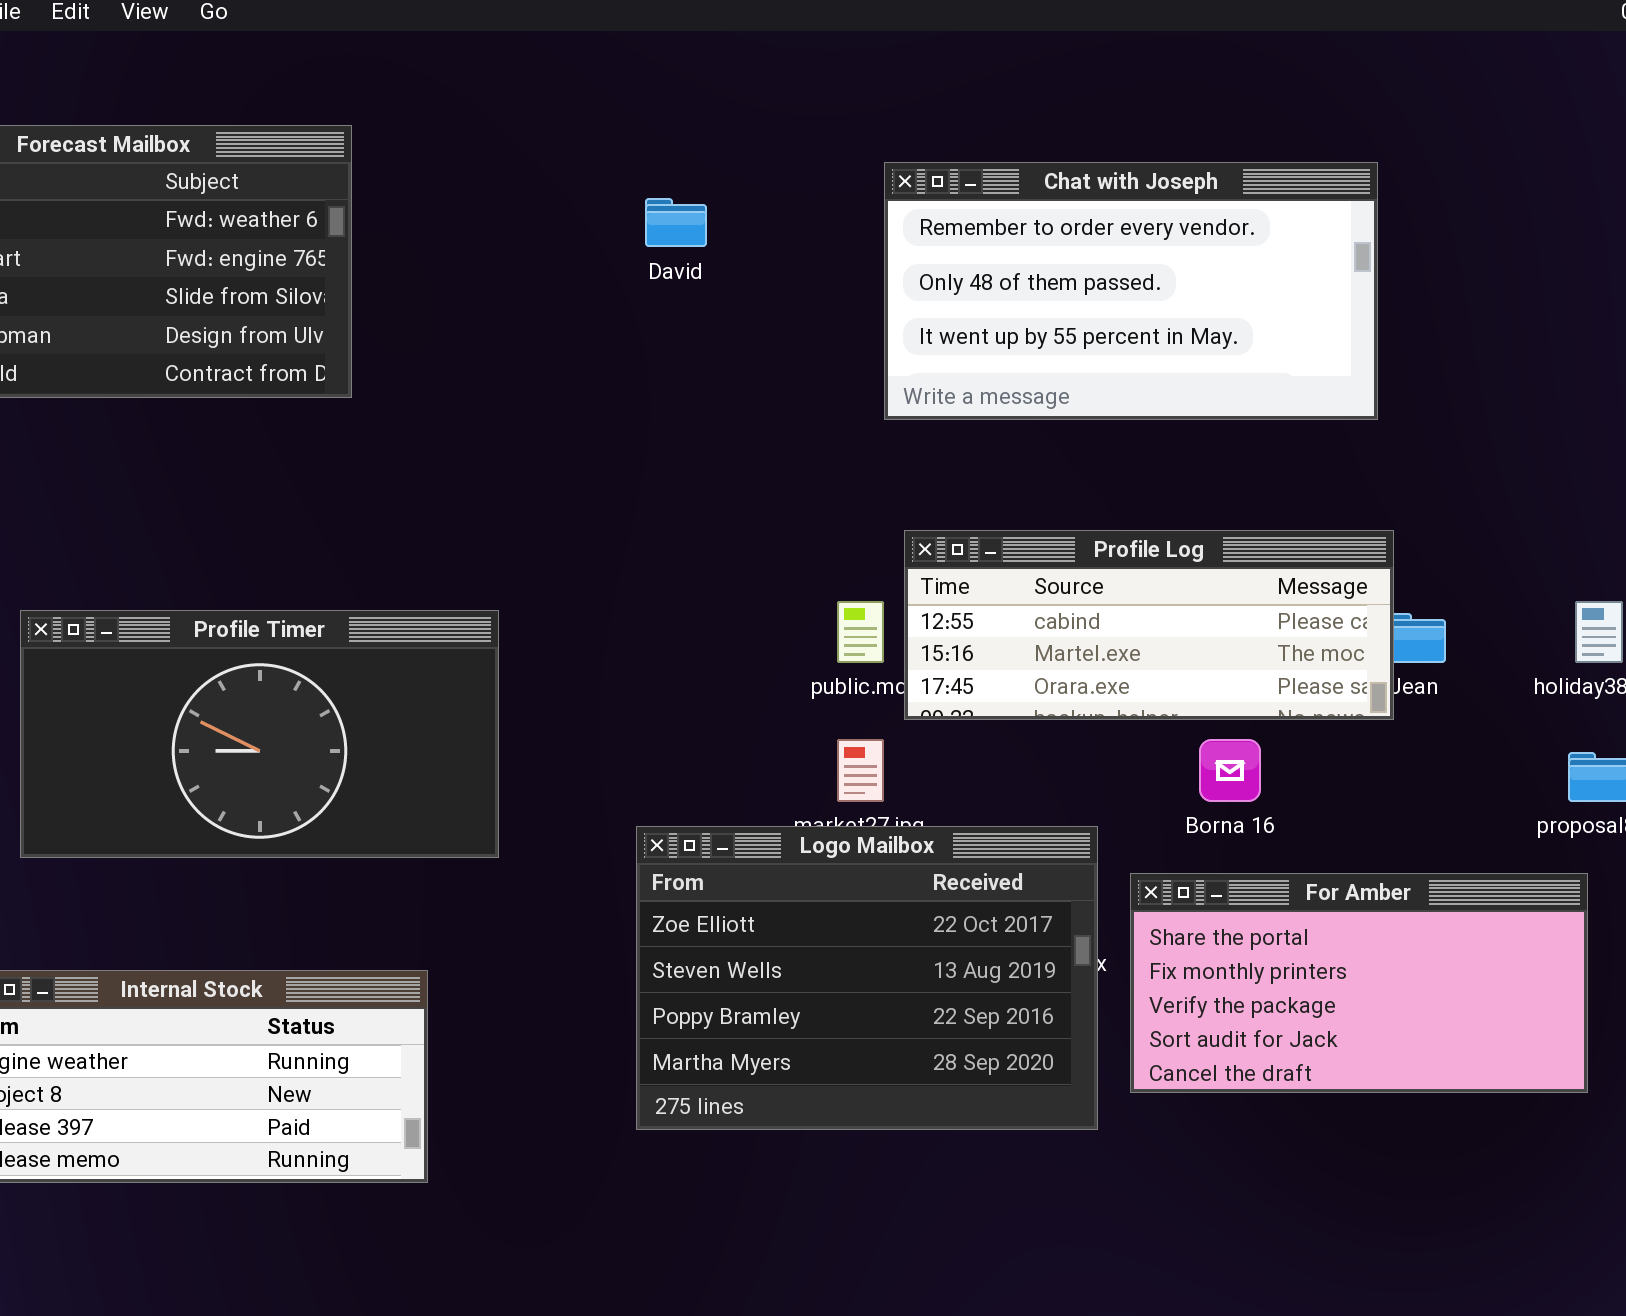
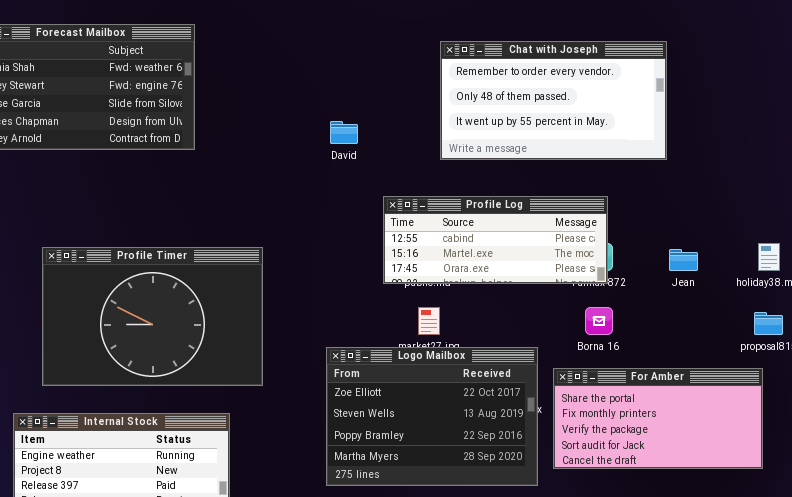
David: [645,198,707,247] -> [330,121,358,144], moved
Profile Log: [904,530,1394,720] -> [383,196,608,284], moved
Profile Timer: [20,610,499,858] -> [42,247,263,386], resized

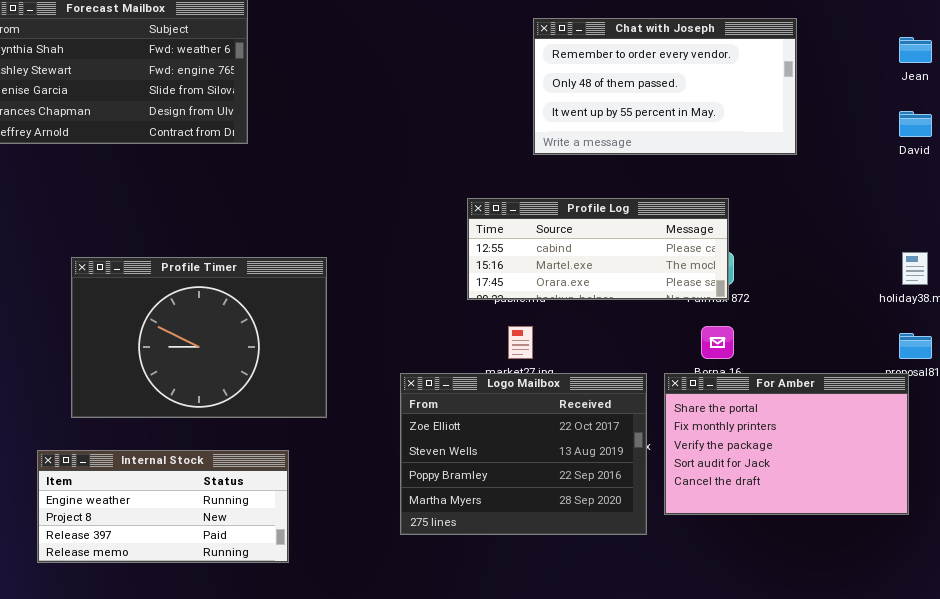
David: [330,121,358,144] -> [899,111,932,137], moved
Jean: [669,249,698,271] -> [899,37,932,63], moved
For Amber: [553,368,763,469] -> [664,373,909,515], resized

